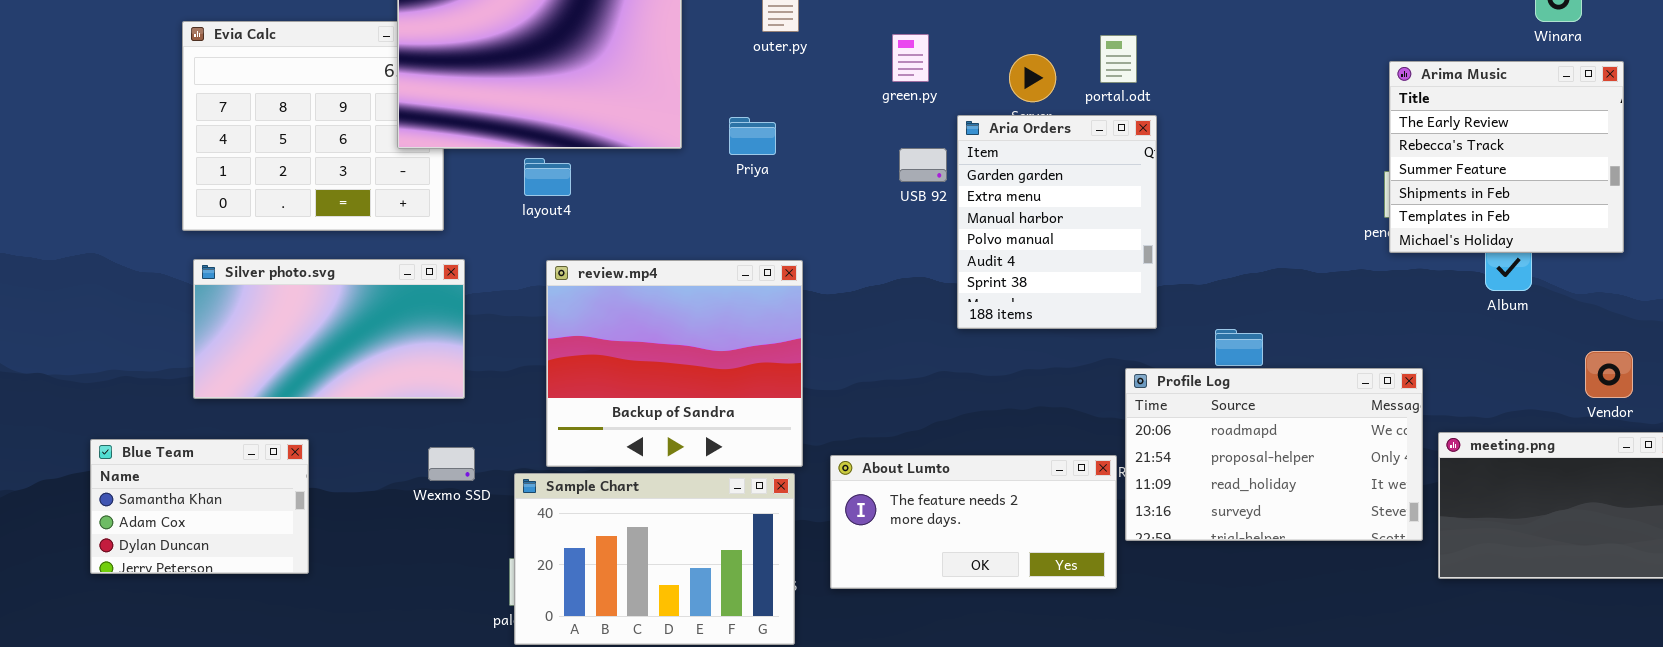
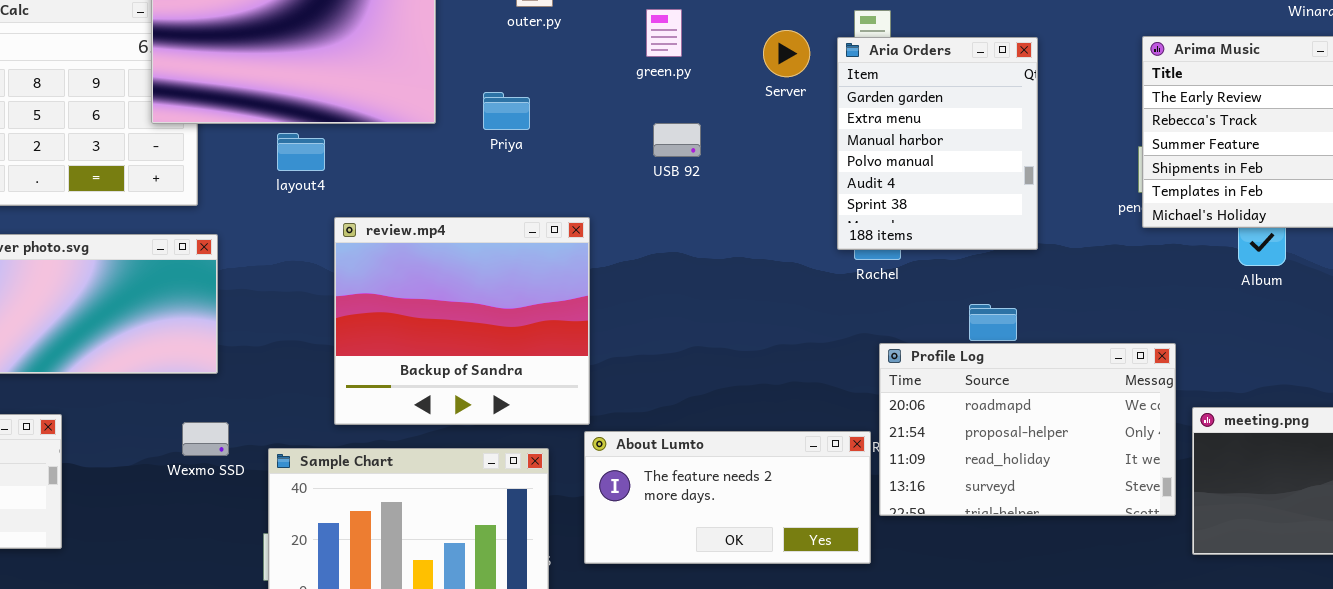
Aria Orders: [957,115,1157,329] -> [837,37,1038,250], moved
review.mp4: [546,260,803,467] -> [334,217,590,425], moved

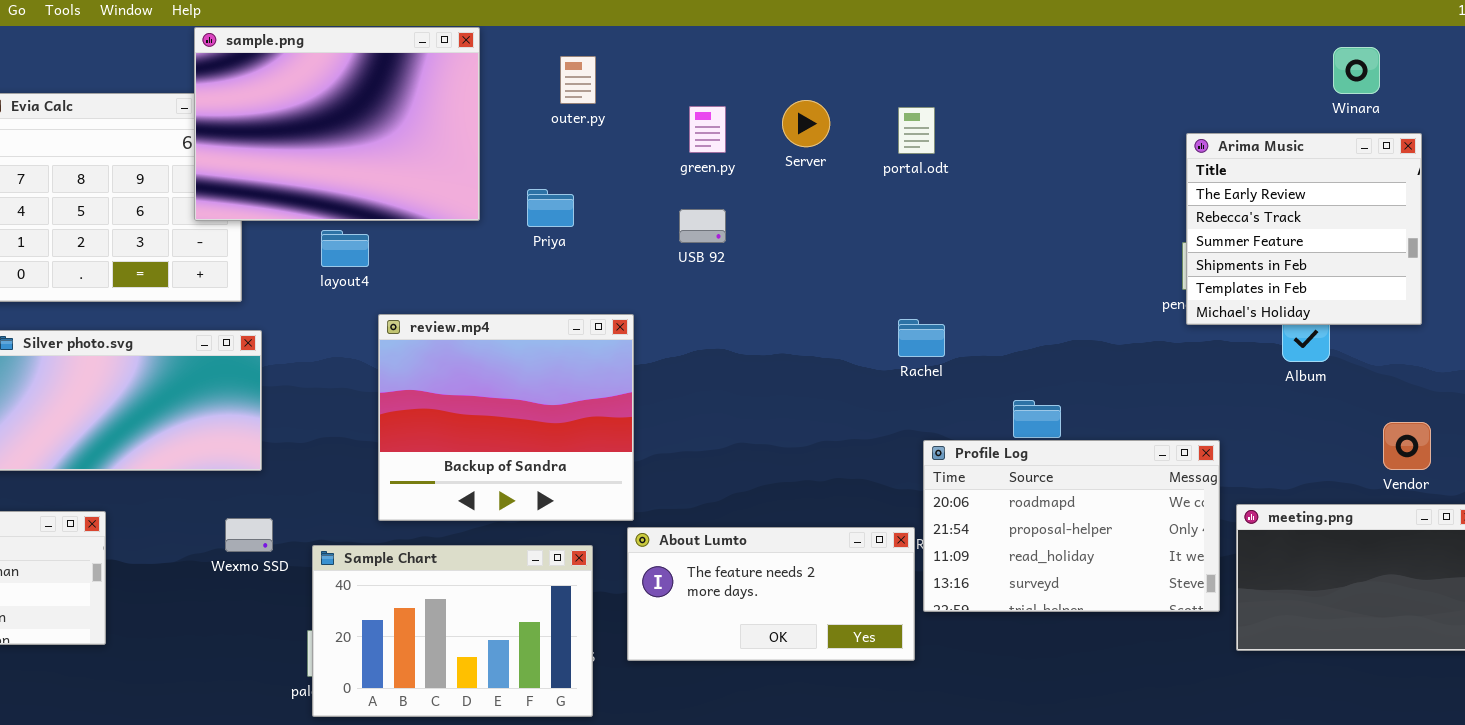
Server: [763,30,810,77] -> [782,100,830,147], moved
Aria Orders: [837,37,1038,250] -> none, closed
USB 92: [653,123,701,157] -> [679,209,726,243], moved

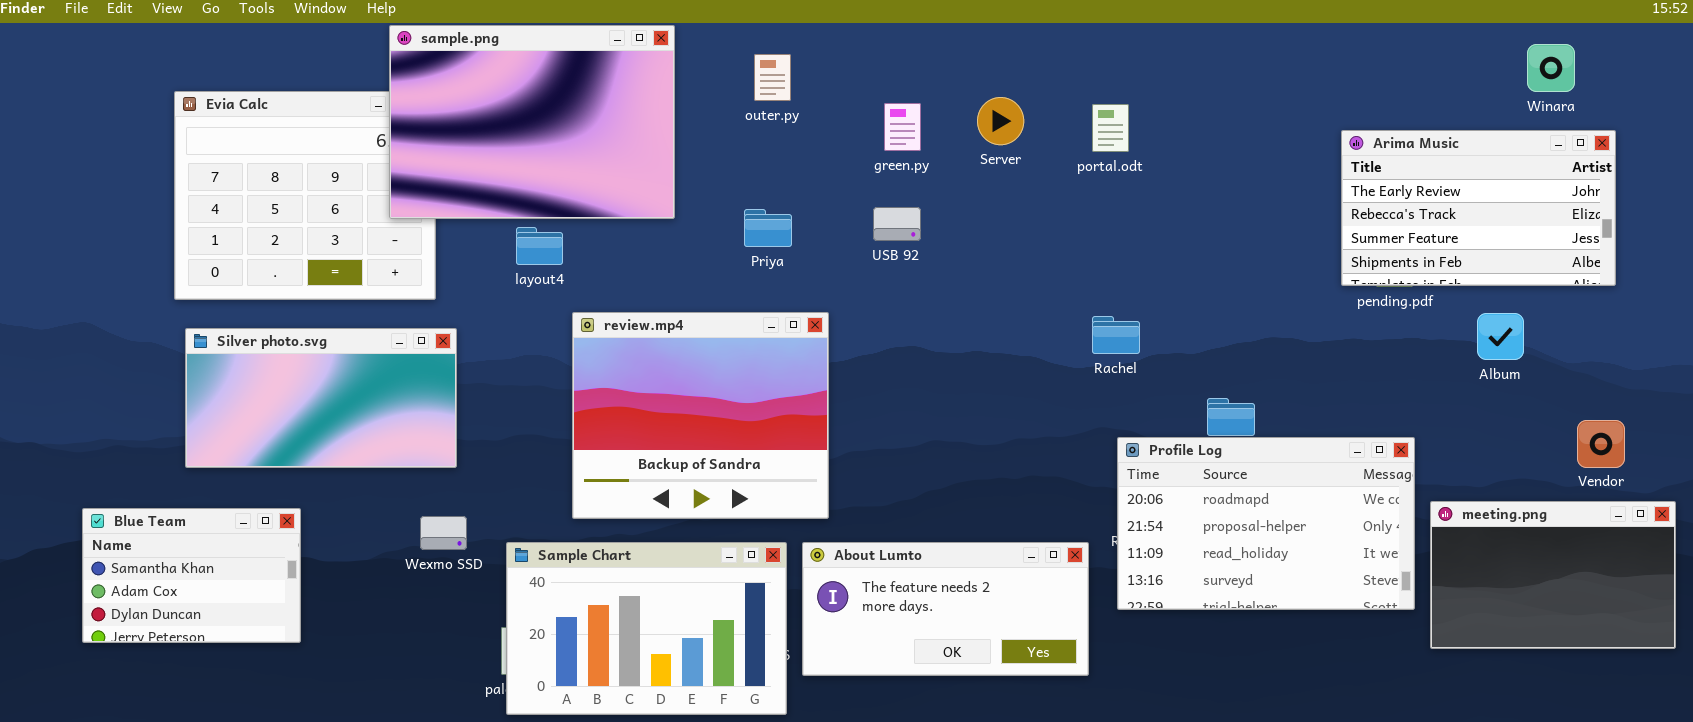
Arima Music: [1186,133,1422,325] -> [1341,130,1616,286], resized
Priya: [527,189,574,227] -> [744,209,792,247], moved
About Lumto: [627,527,915,661] -> [802,542,1089,676], moved

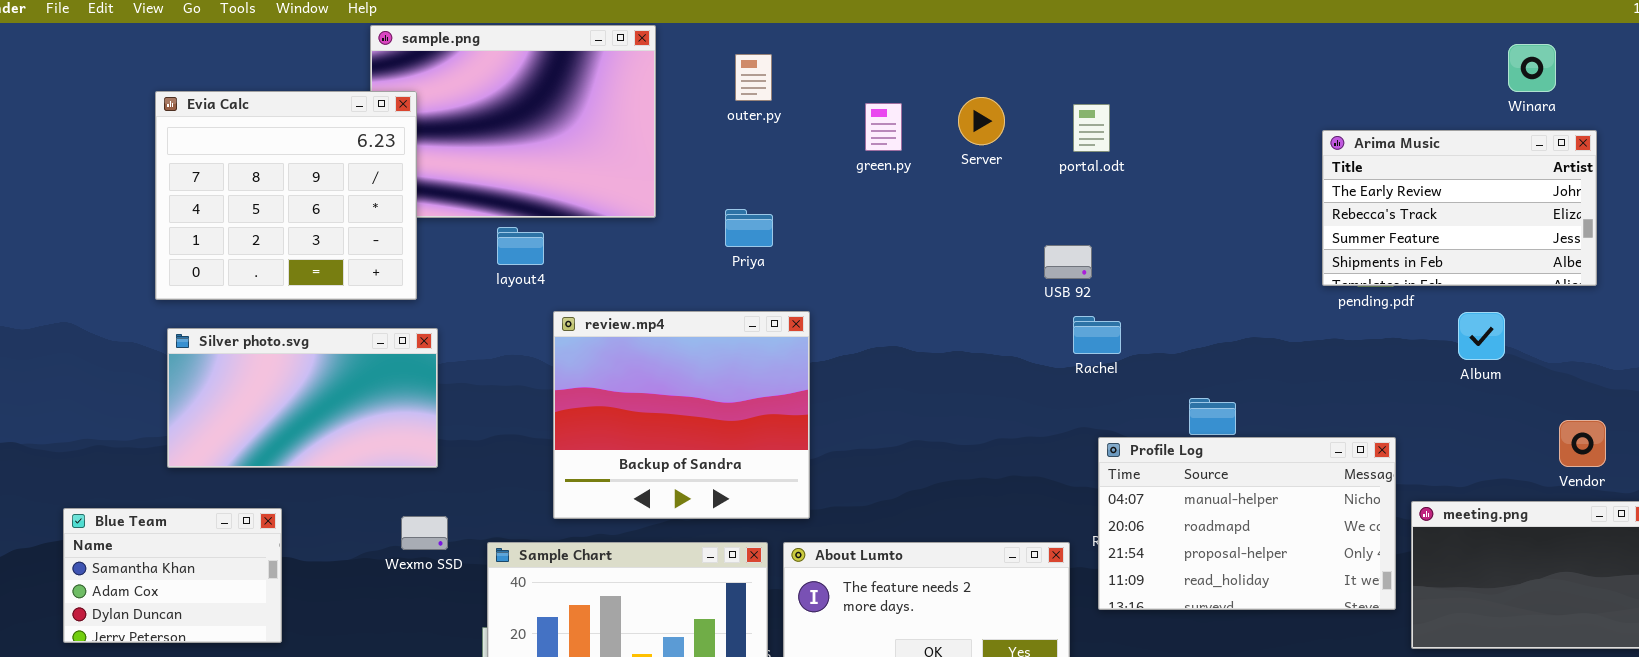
Evia Calc: [174,91,436,300] -> [155,91,417,300], raised
USB 92: [873,207,921,241] -> [1044,245,1092,279], moved
Profile Log: [1117,437,1415,610] -> [1098,437,1396,610], scrolled up 1 row

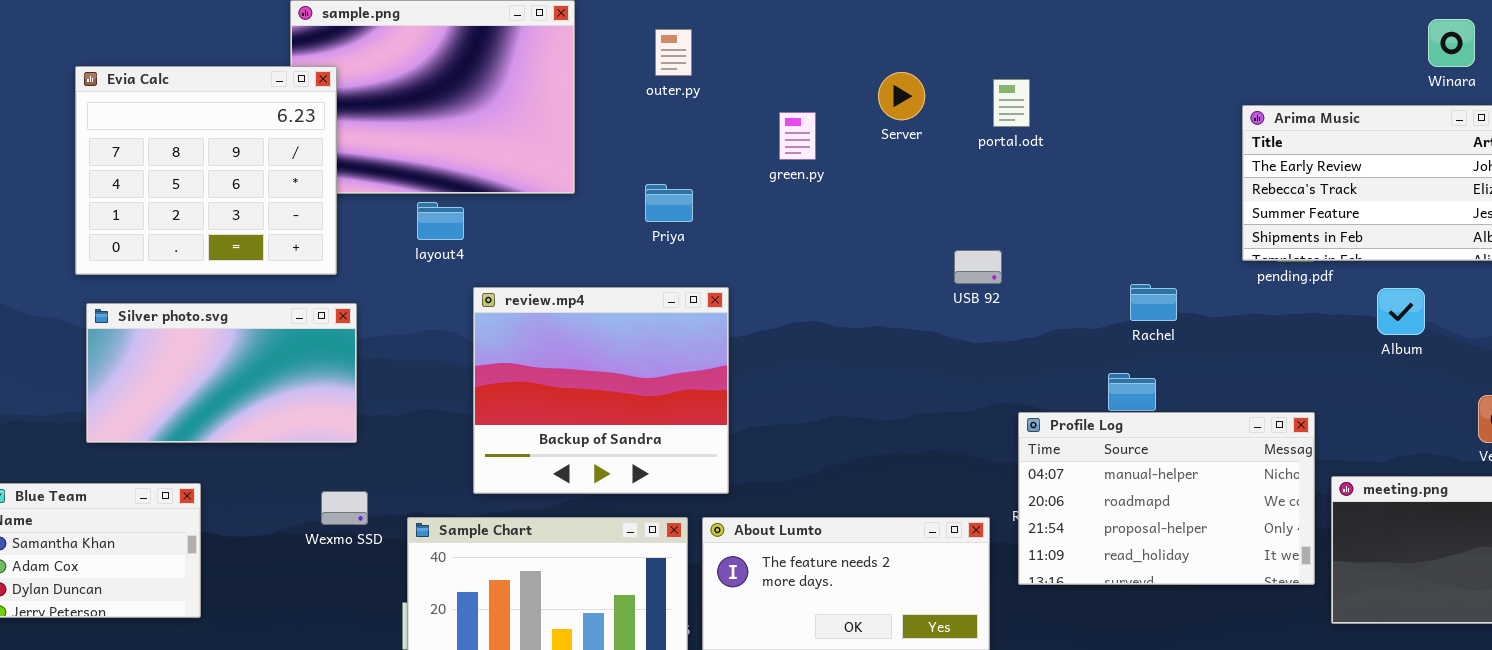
green.py: [865,103,902,151] -> [779,112,816,160], moved
USB 92: [1044,245,1092,279] -> [954,250,1002,284], moved
Rachel: [1073,316,1121,354] -> [1130,284,1177,321], moved

